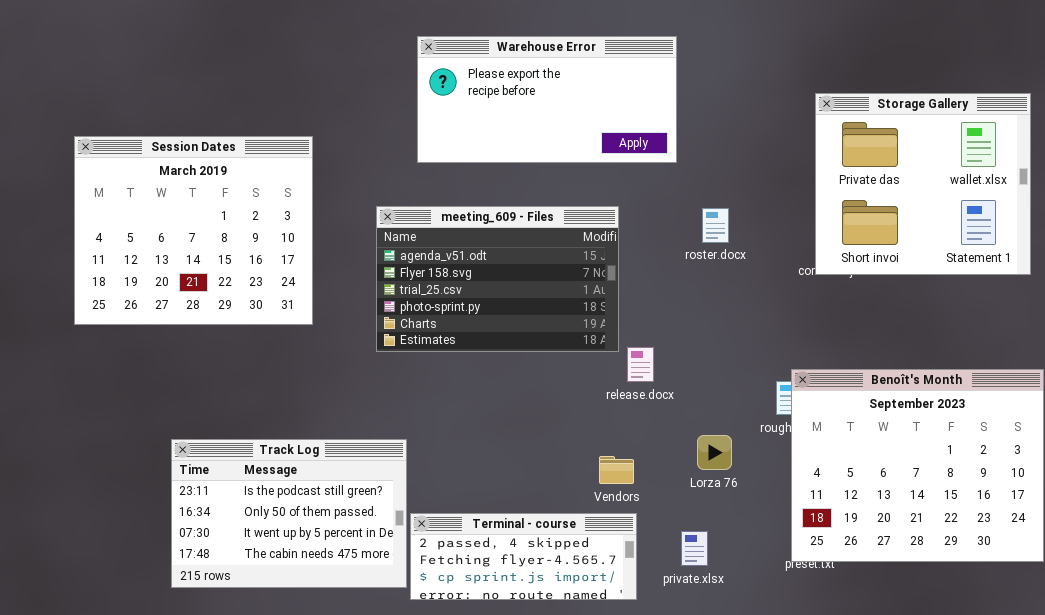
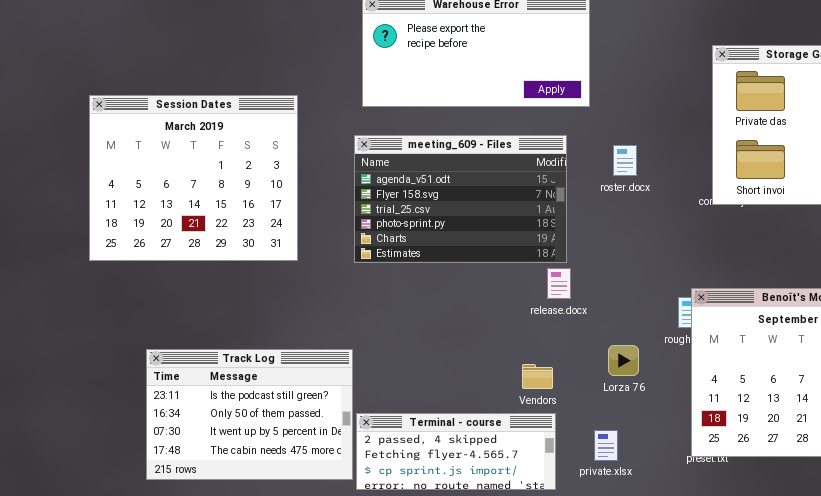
Session Dates: [74,136,313,325] -> [89,95,298,261], moved
meeting_609 - Files: [376,206,619,352] -> [354,135,567,263], moved

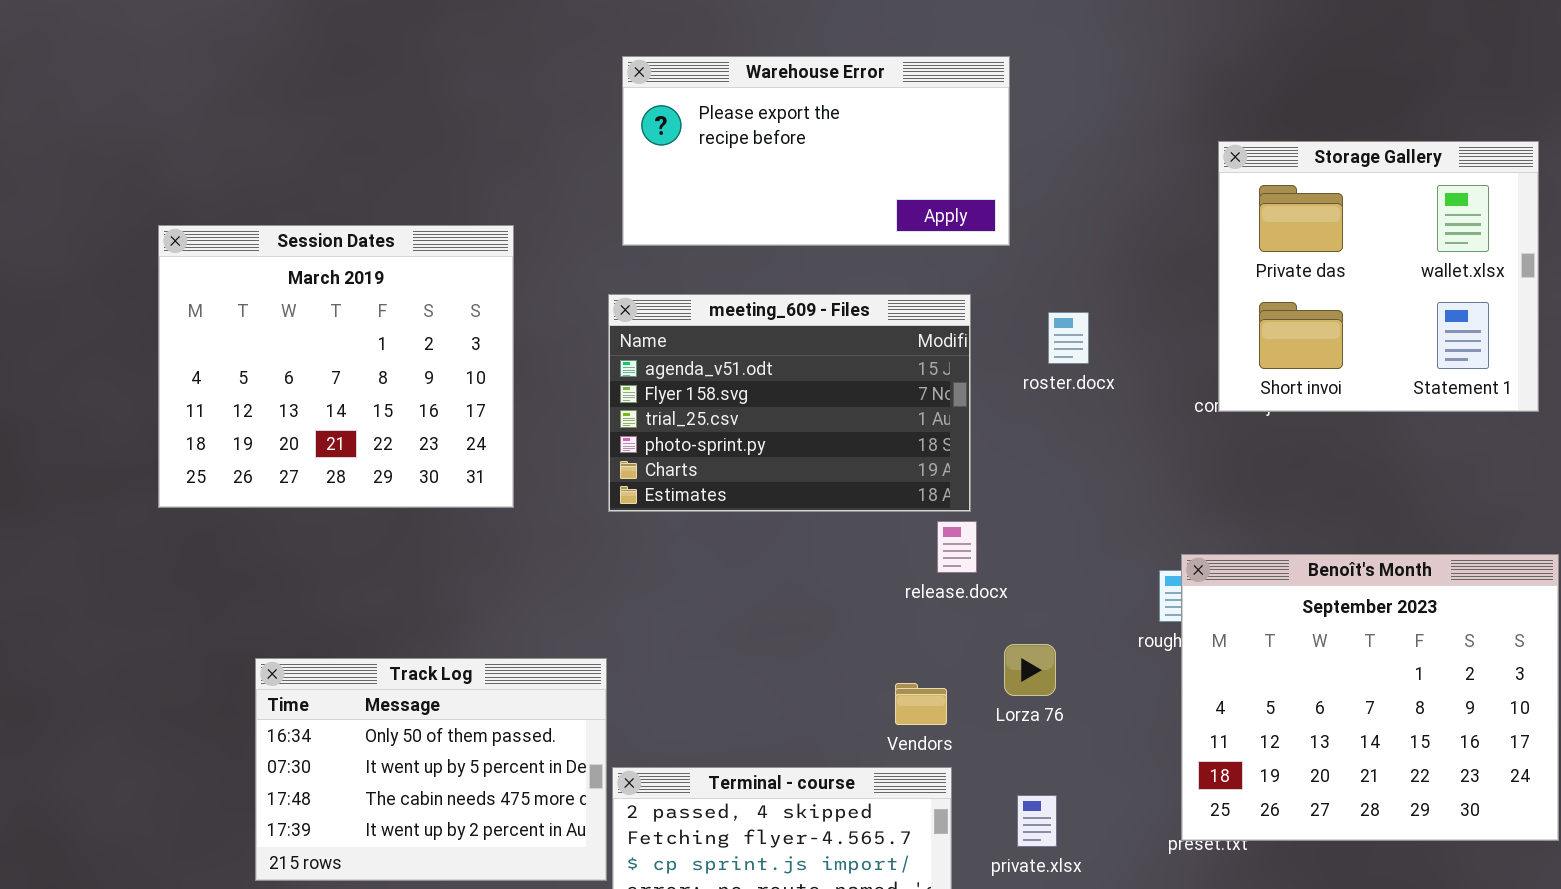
Lorza 76: [608,345,639,376] -> [1004,644,1056,696], moved
Track Log: [146,349,353,480] -> [255,658,607,881], scrolled down 1 row

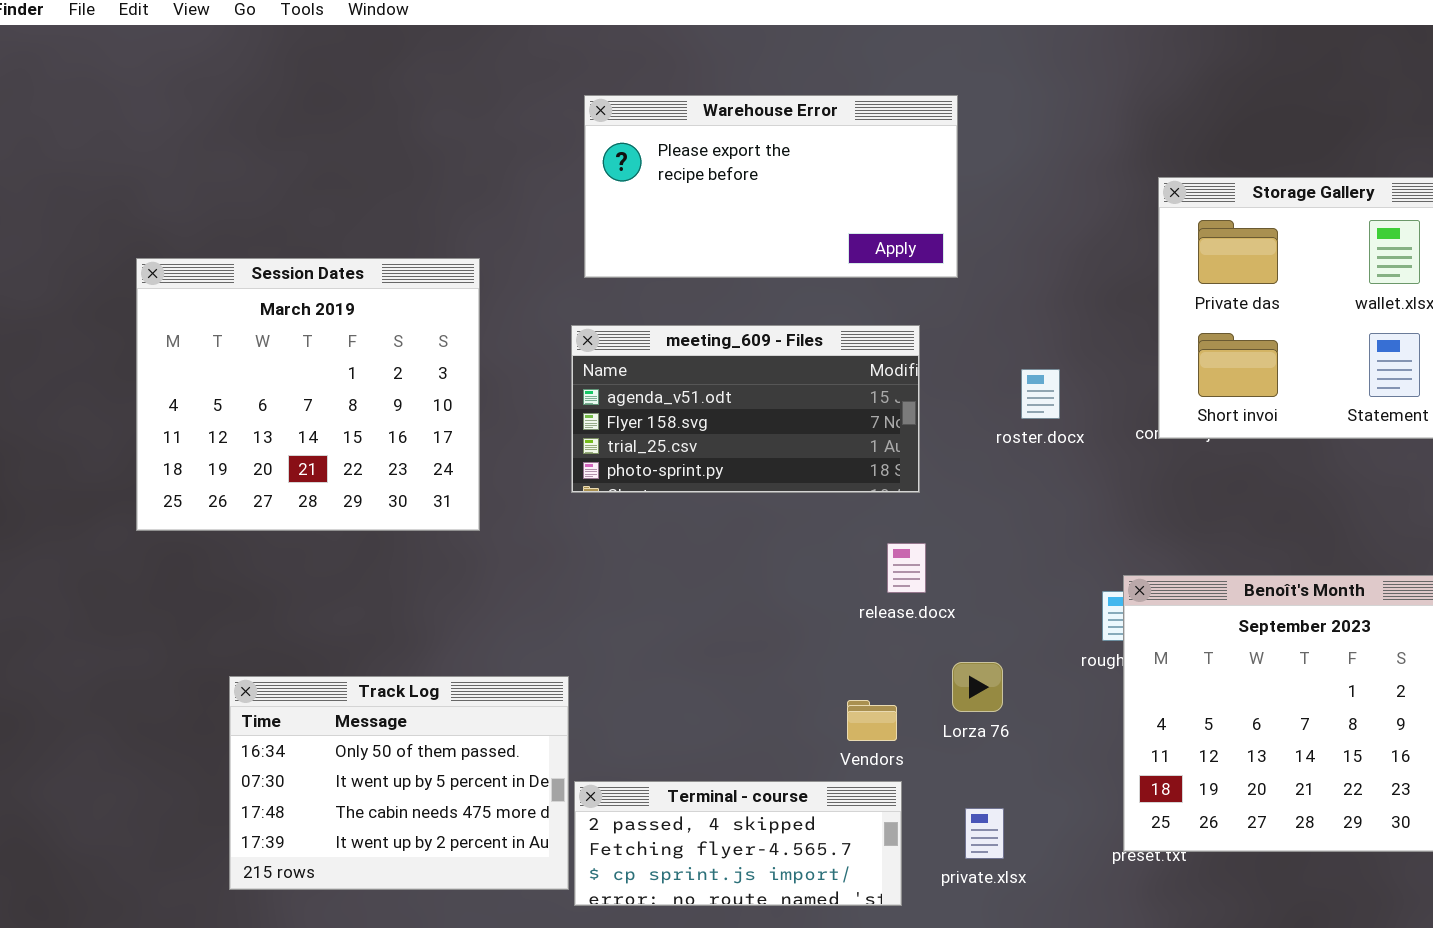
meeting_609 - Files: [608,294,971,512] -> [571,325,920,493], resized
roster.docx: [1048,312,1089,364] -> [1021,369,1060,419], moved

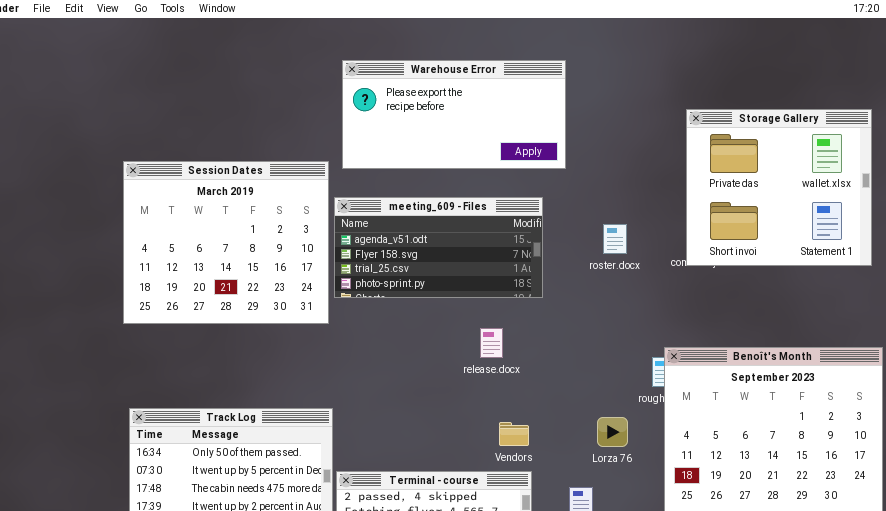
Session Dates: [136,258,480,531] -> [123,161,329,324], moved
release.docx: [887,543,926,593] -> [480,328,503,358], moved
Lorza 76: [952,662,1003,712] -> [597,417,628,447], moved

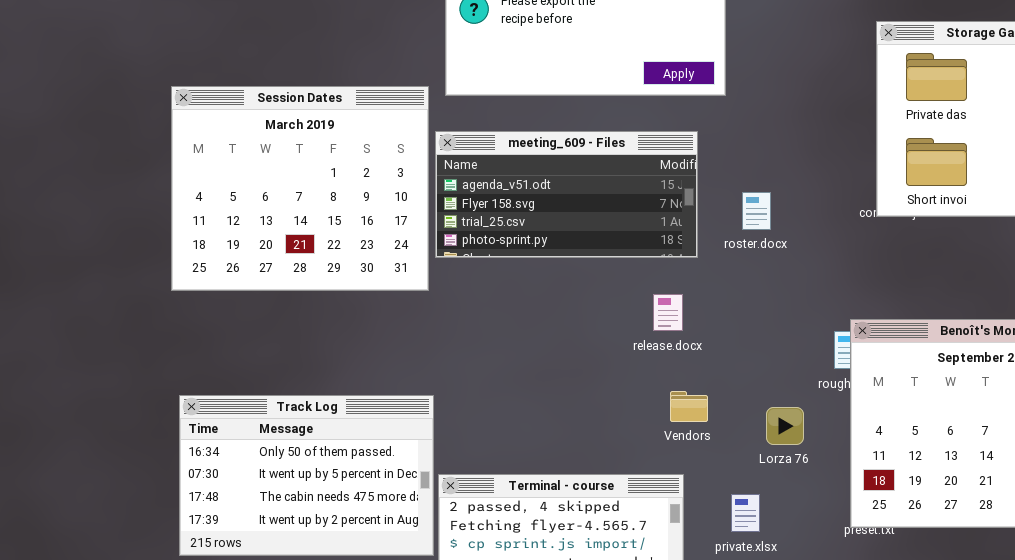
roster.docx: [603,224,627,254] -> [742,192,771,230], moved
release.docx: [480,328,503,358] -> [653,294,683,331], moved
Vendors: [499,422,529,446] -> [670,391,708,422], moved

